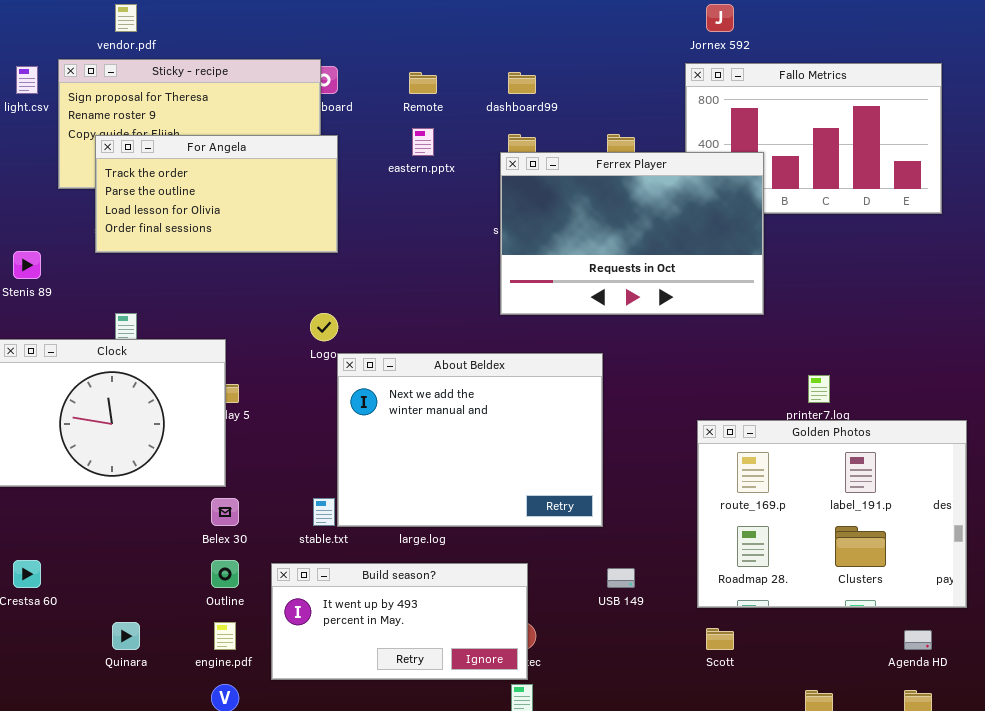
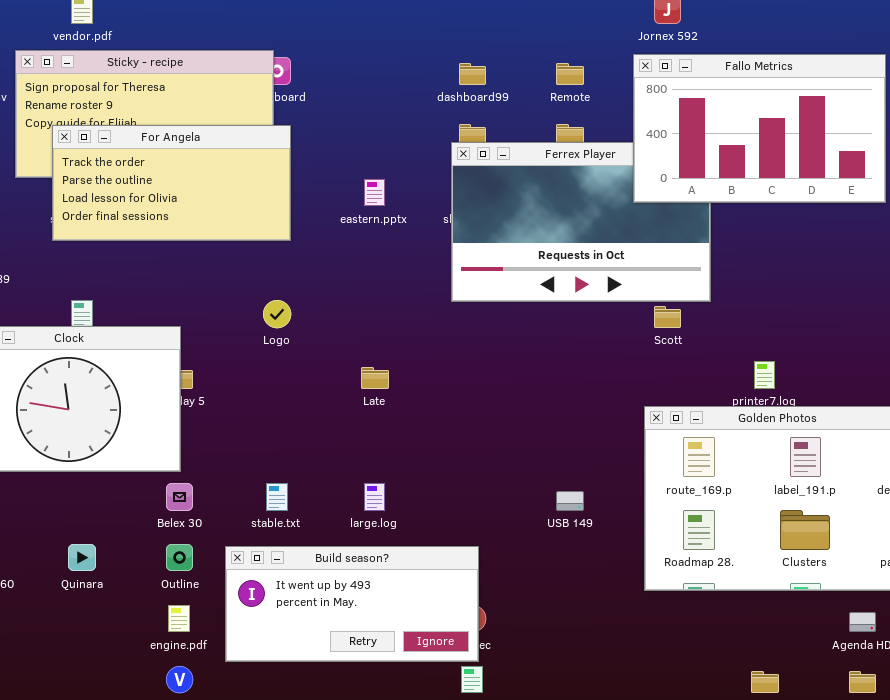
Fallo Metrics: [685,63,942,214] -> [633,54,886,203], raised
Remote: [409,72,437,94] -> [556,63,584,85], moved
eastern.pptx: [412,128,434,156] -> [364,179,385,206], moved
About Beldex: [337,353,603,527] -> none, closed
USB 149: [607,568,635,588] -> [556,491,584,511], moved
Quinara: [112,622,140,650] -> [68,544,96,571], moved
Scott: [706,628,734,650] -> [654,306,681,328], moved

